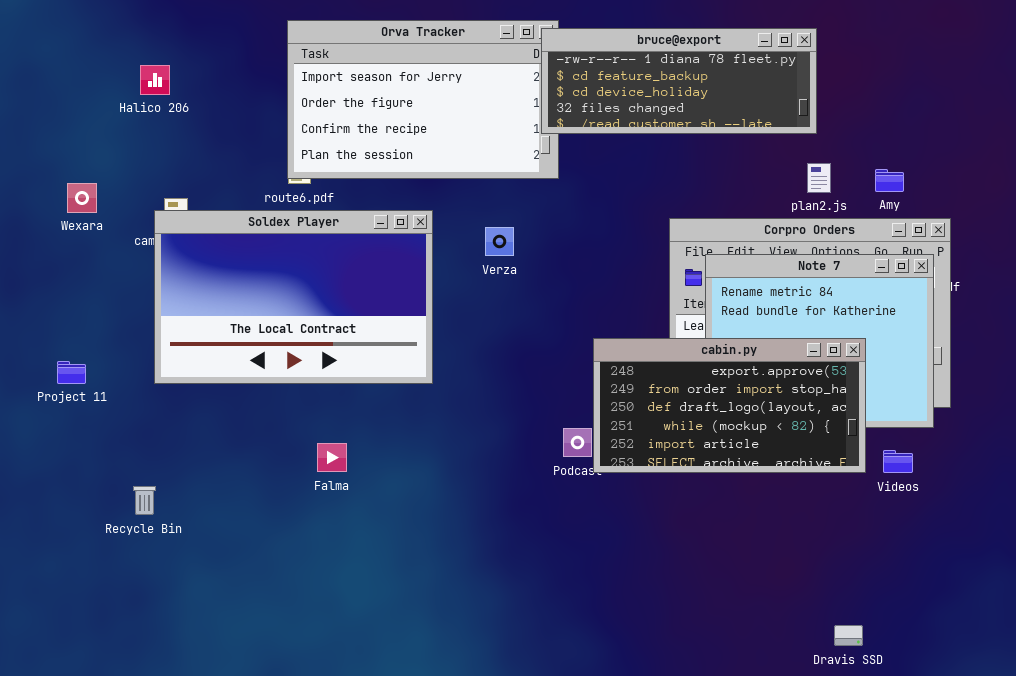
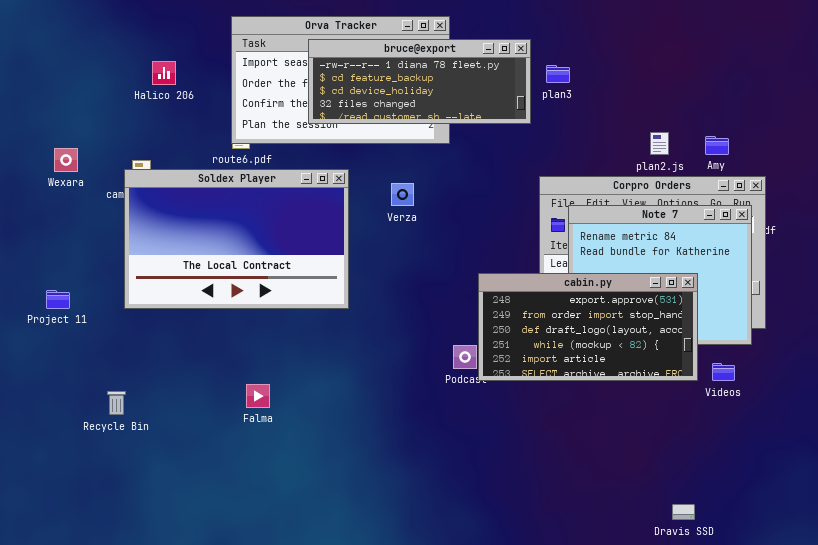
bruce@export: [541,28,817,134] -> [308,39,531,124], moved
Halico 206: [140,65,170,95] -> [152,61,176,85], moved
Falma: [317,443,347,472] -> [246,384,270,408], moved

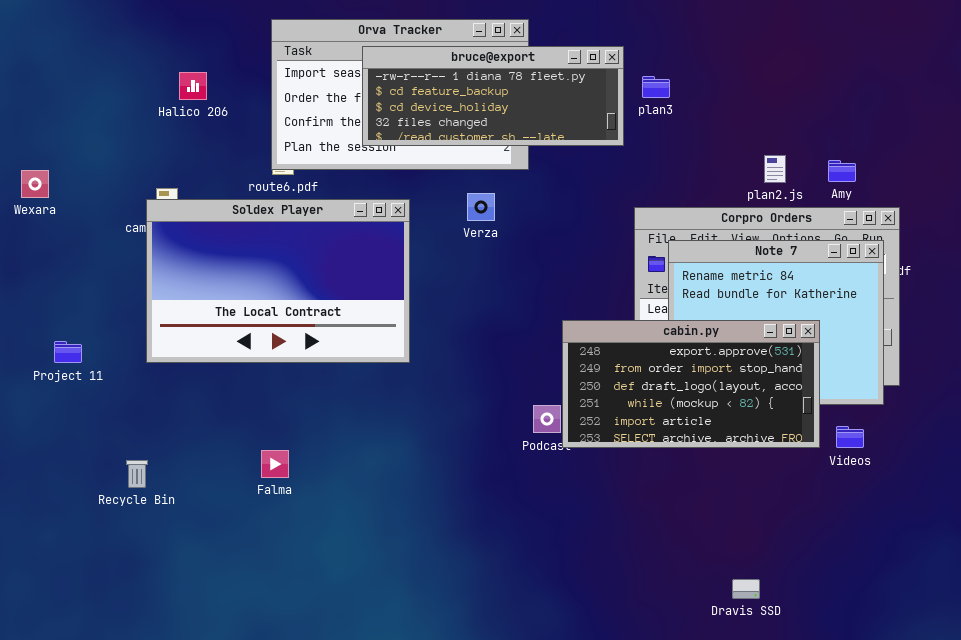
Wexara: [54,148,78,172] -> [21,170,49,198], moved
Verza: [391,183,414,206] -> [467,193,495,221], moved
Falma: [246,384,270,408] -> [261,450,289,478], moved
Dravis SSD: [672,504,695,520] -> [732,579,760,599], moved

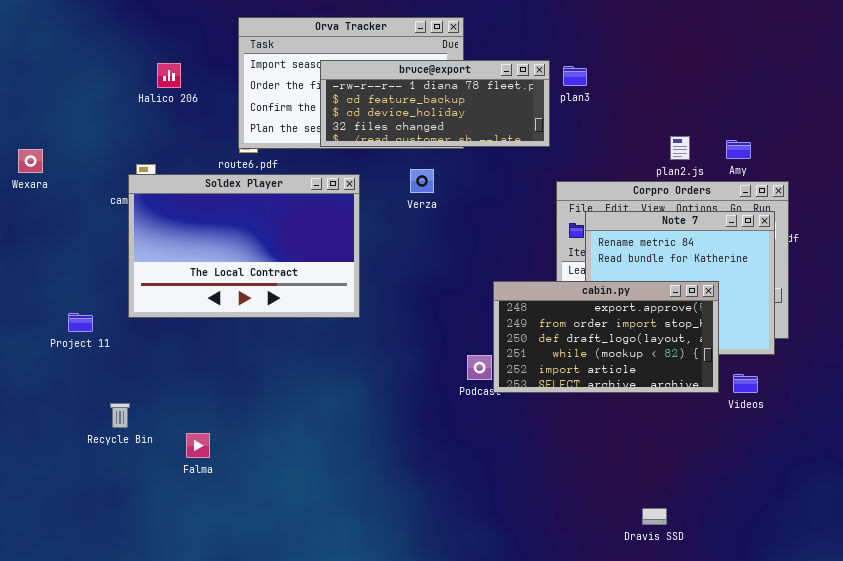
bruce@export: [362,46,624,146] -> [320,60,550,147], moved
Project 11: [54,341,82,363] -> [68,313,93,332], moved
Falma: [261,450,289,478] -> [186,433,210,458], moved

